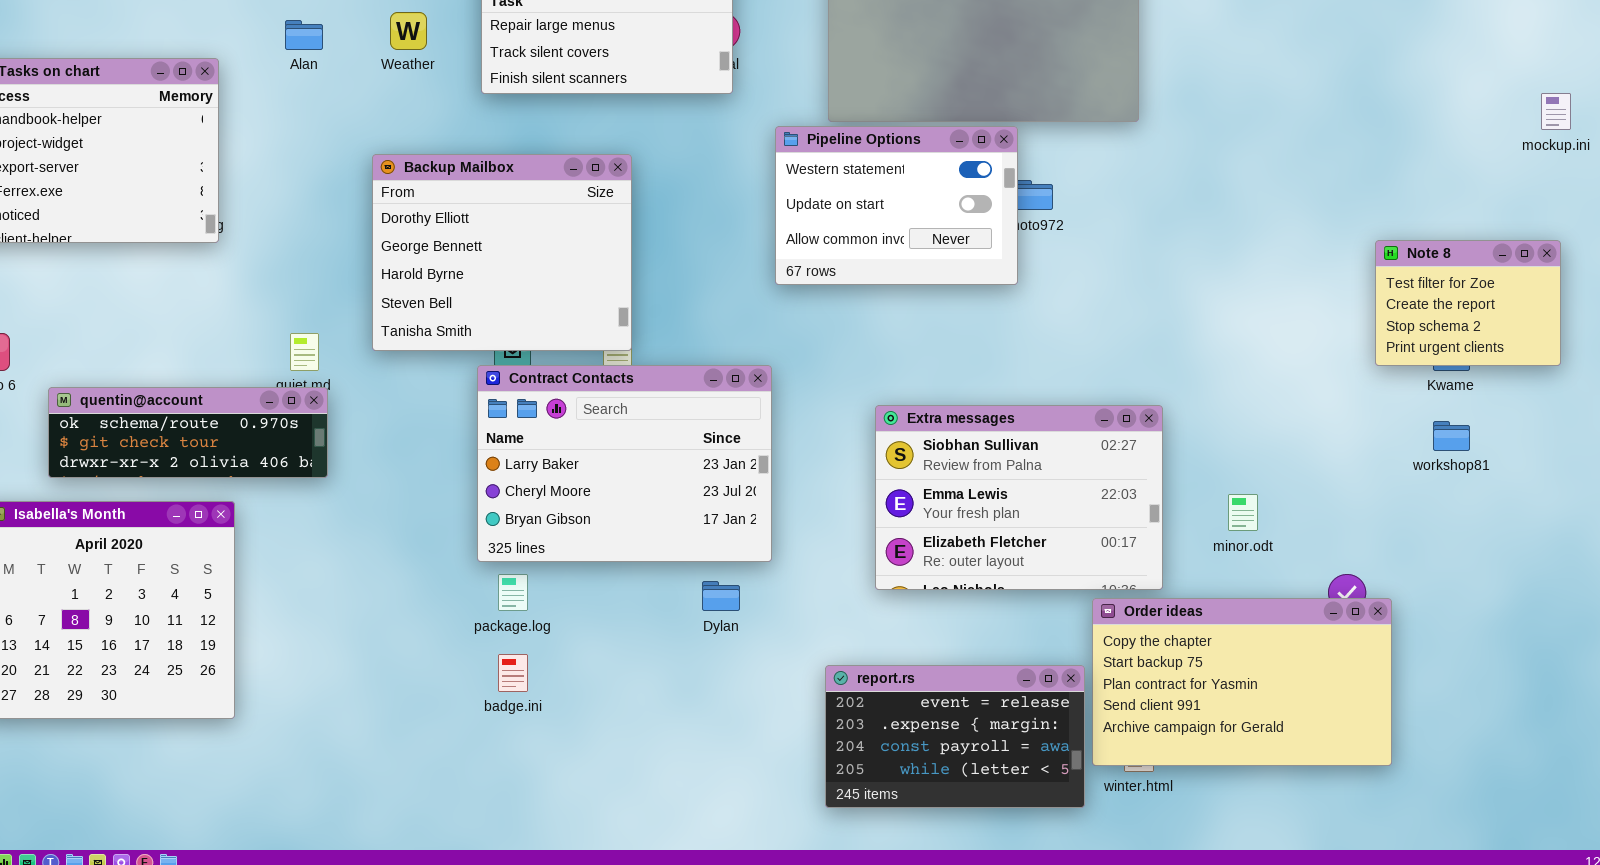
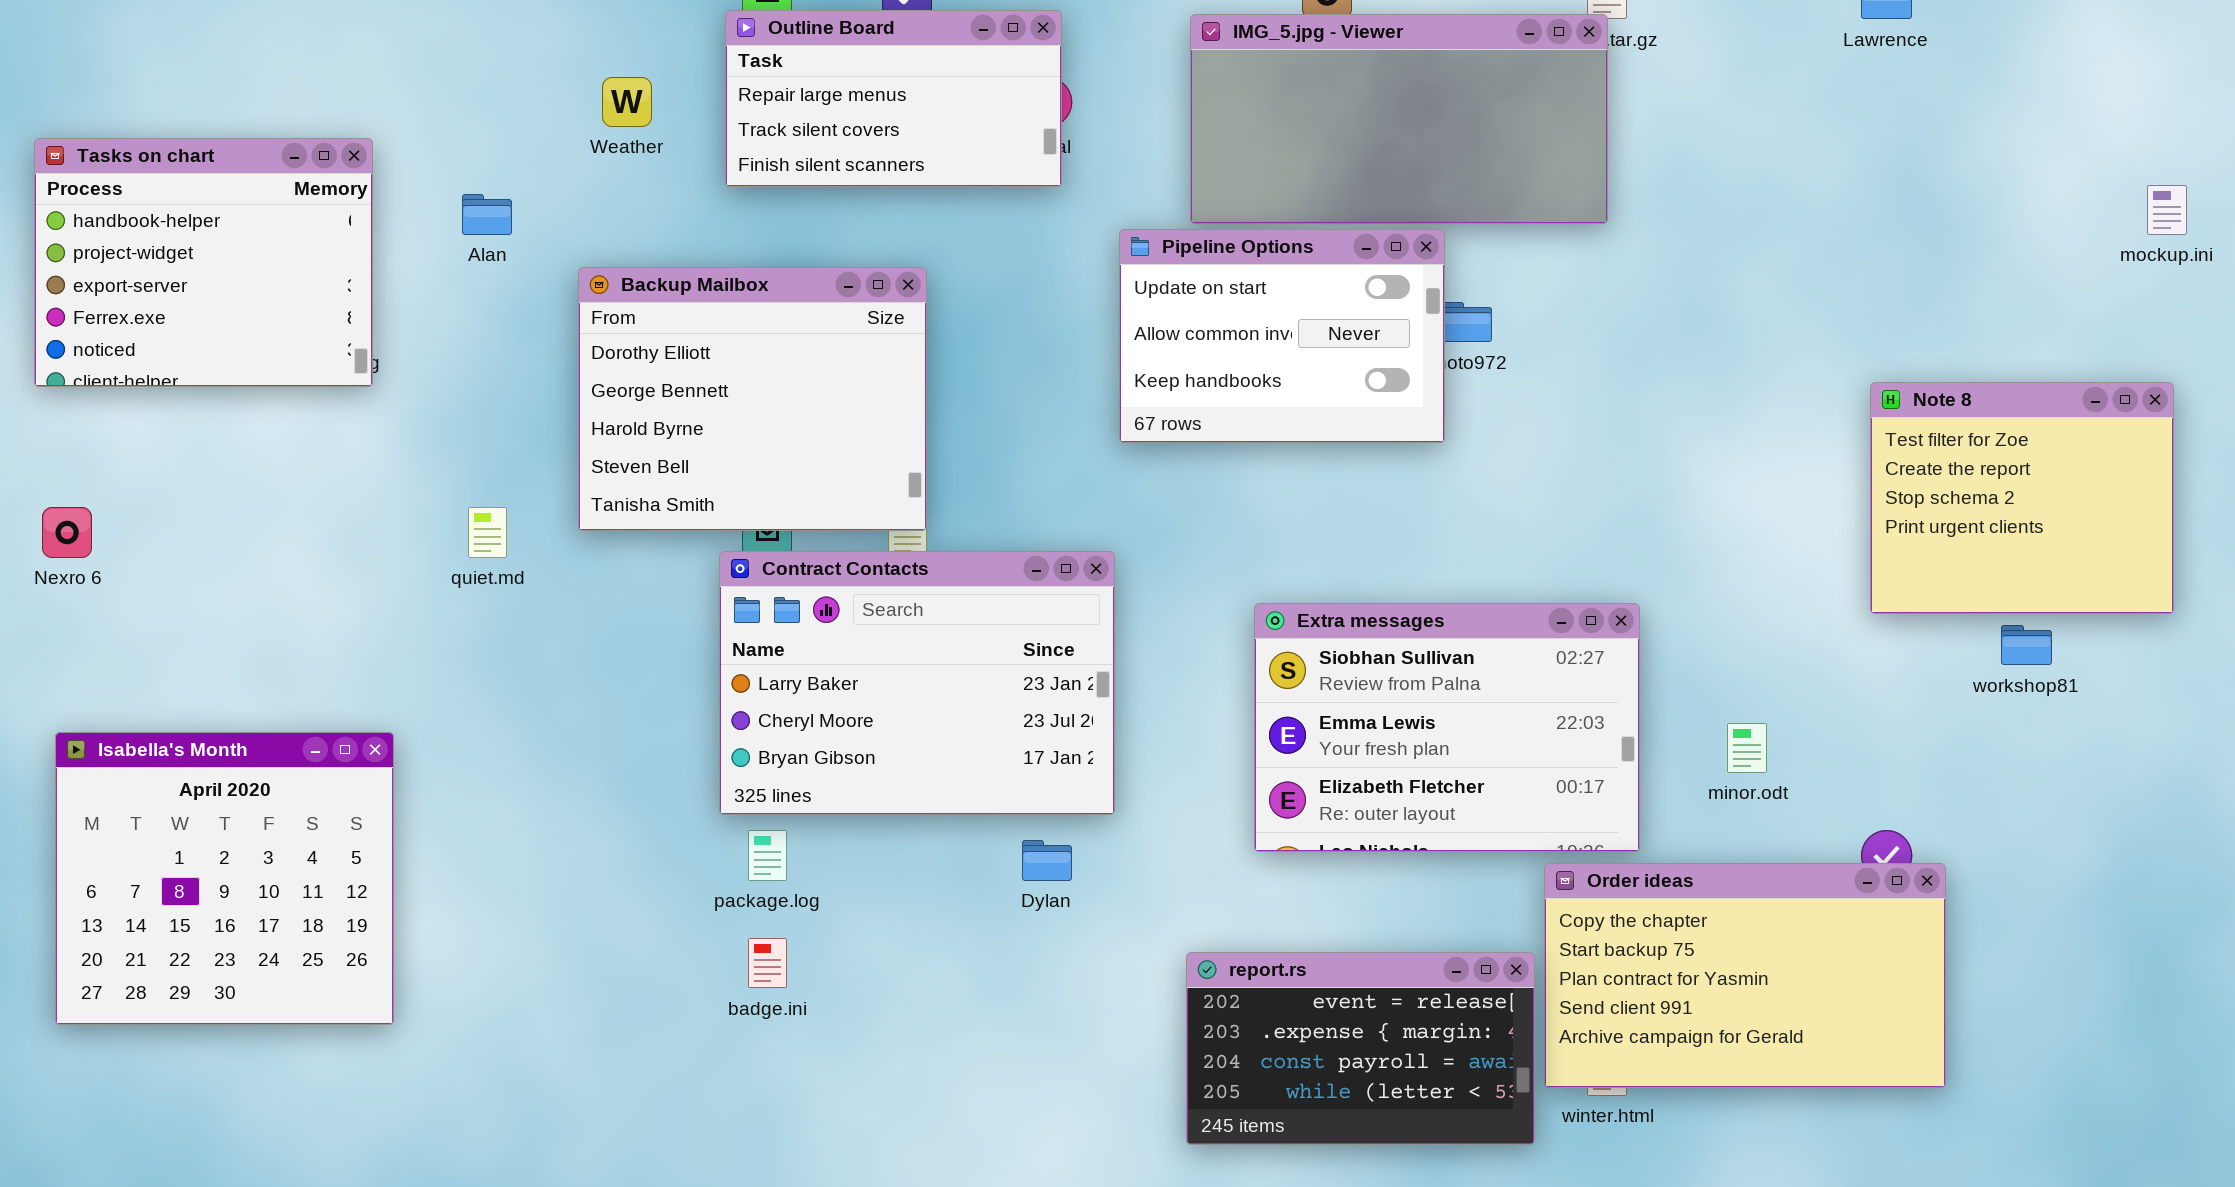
Alan: [285,20,323,50] -> [462,194,512,235], moved
Pipeline Options: [775,126,1018,285] -> [1119,229,1445,443], scrolled down 1 row
Note 8: [1375,240,1561,366] -> [1870,382,2174,614], resized
quentin@account: [48,387,328,478] -> none, closed

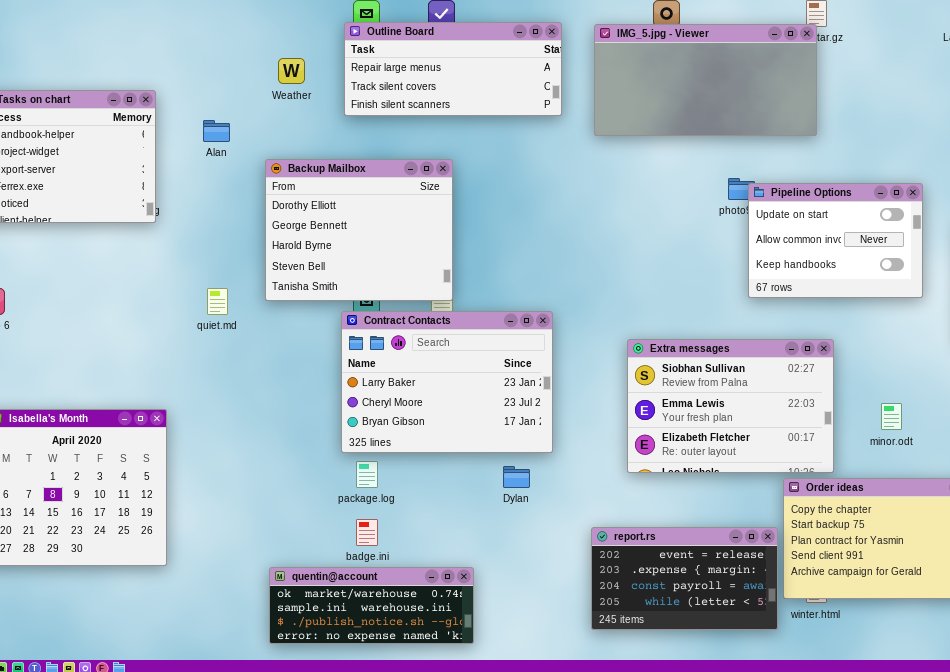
Outline Board: [725,10,1062,187] -> [344,22,562,116], resized
Pipeline Options: [1119,229,1445,443] -> [748,183,923,298], moved
quentin@account: none -> [269,567,474,644], opened

